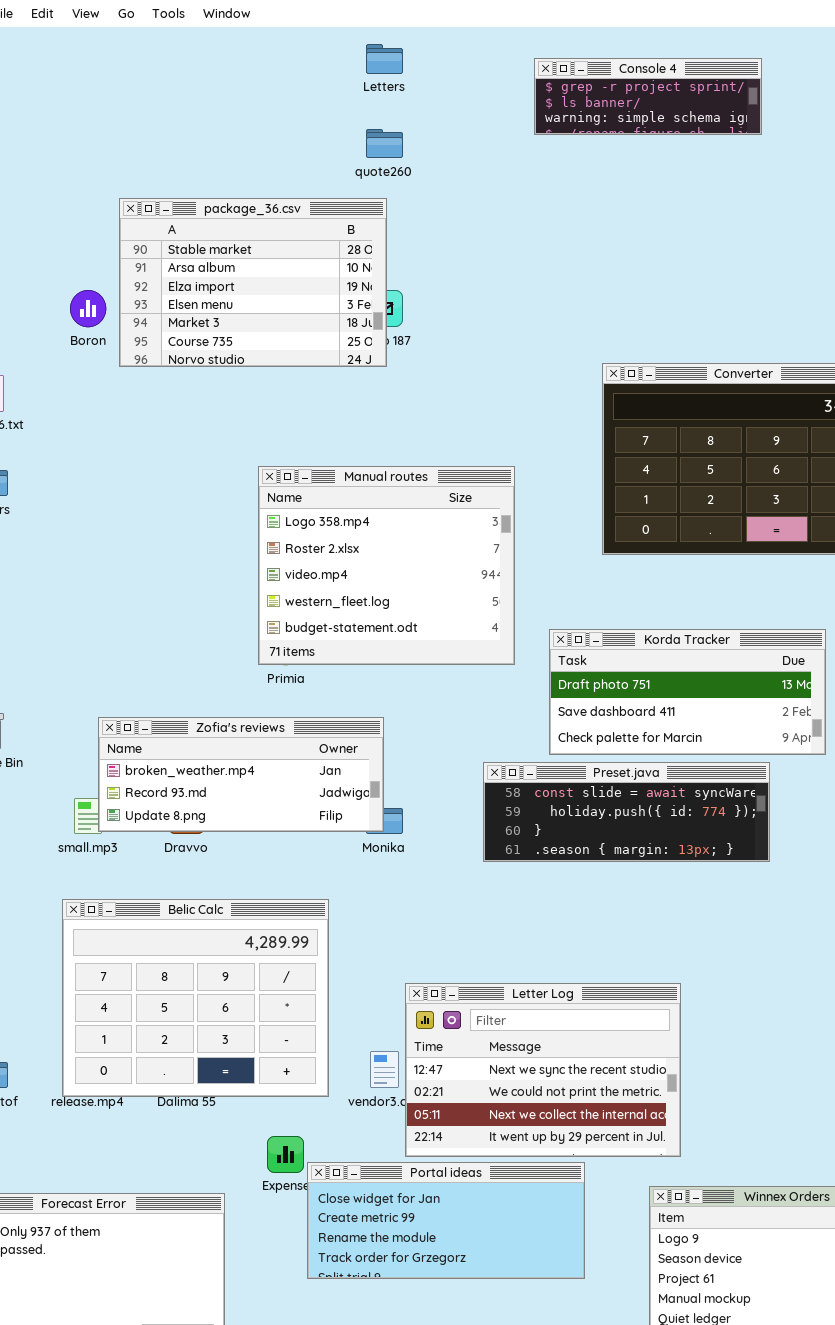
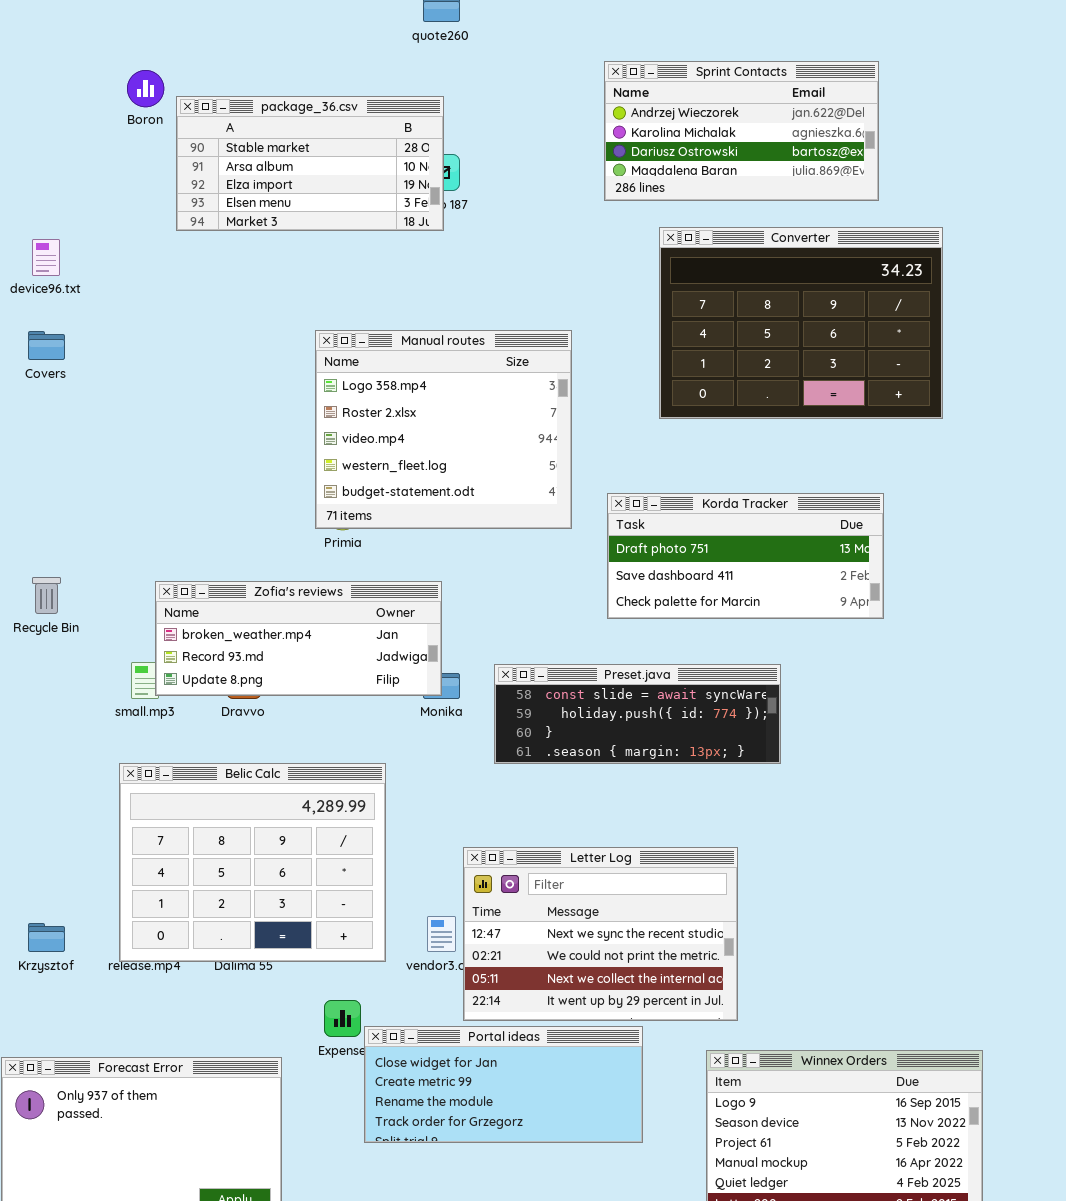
Sprint Contacts: none -> [604,61,879,201], opened
package_36.csv: [119,198,387,367] -> [176,96,444,231], resized
Boron: [70,290,106,327] -> [127,70,164,107], moved
Preset.java: [483,762,770,862] -> [494,664,781,764], moved

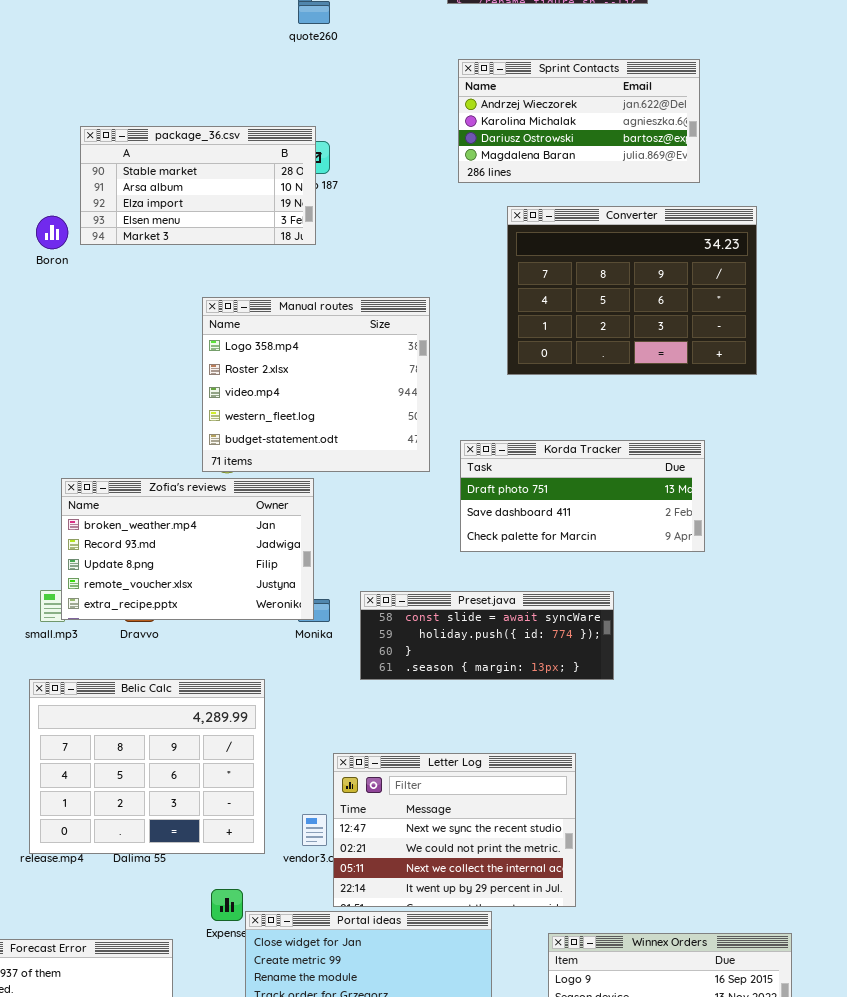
Boron: [127,70,164,107] -> [36,216,68,249], moved
package_36.csv: [176,96,444,231] -> [80,126,316,245], moved
Zofia's reviews: [155,581,442,696] -> [61,478,314,620], resized

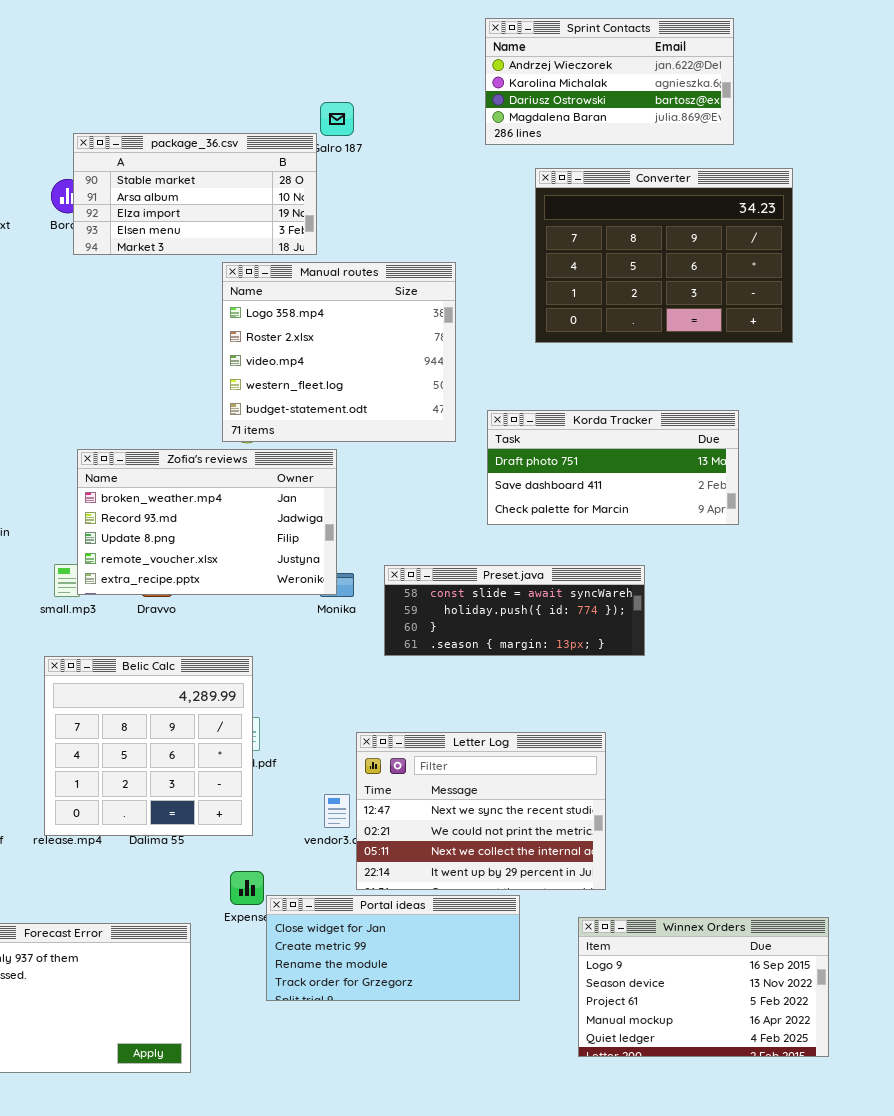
package_36.csv: [80,126,316,245] -> [73,133,317,255], moved
Belic Calc: [29,679,265,854] -> [44,656,253,836], resized

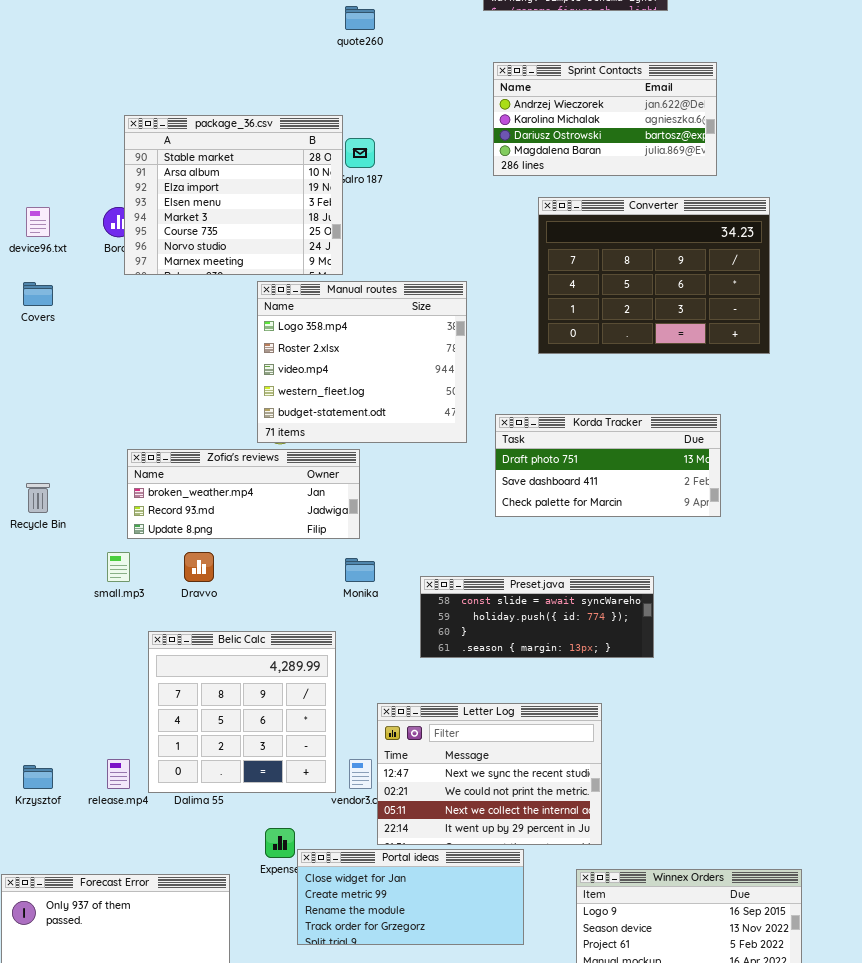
package_36.csv: [73,133,317,255] -> [124,115,343,275], resized
Zofia's reviews: [77,449,337,595] -> [127,449,360,539], resized
Preset.java: [384,565,645,656] -> [420,576,654,658], moved
Belic Calc: [44,656,253,836] -> [148,631,336,793], moved

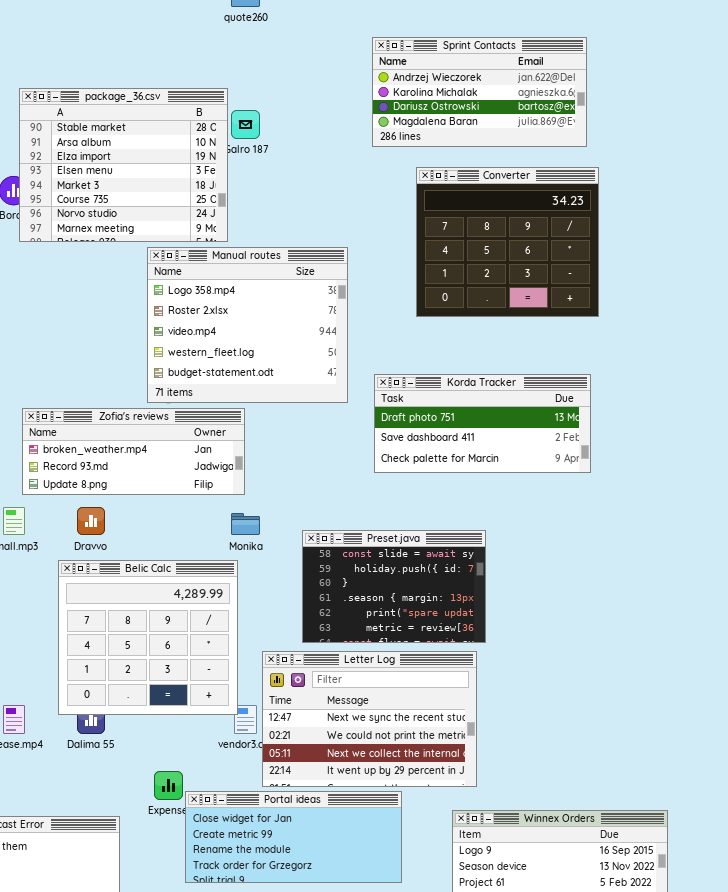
Converter: [538,197,770,354] -> [416,167,599,317], resized
Preset.java: [420,576,654,658] -> [302,530,486,643], resized
Belic Calc: [148,631,336,793] -> [58,560,238,715], moved

